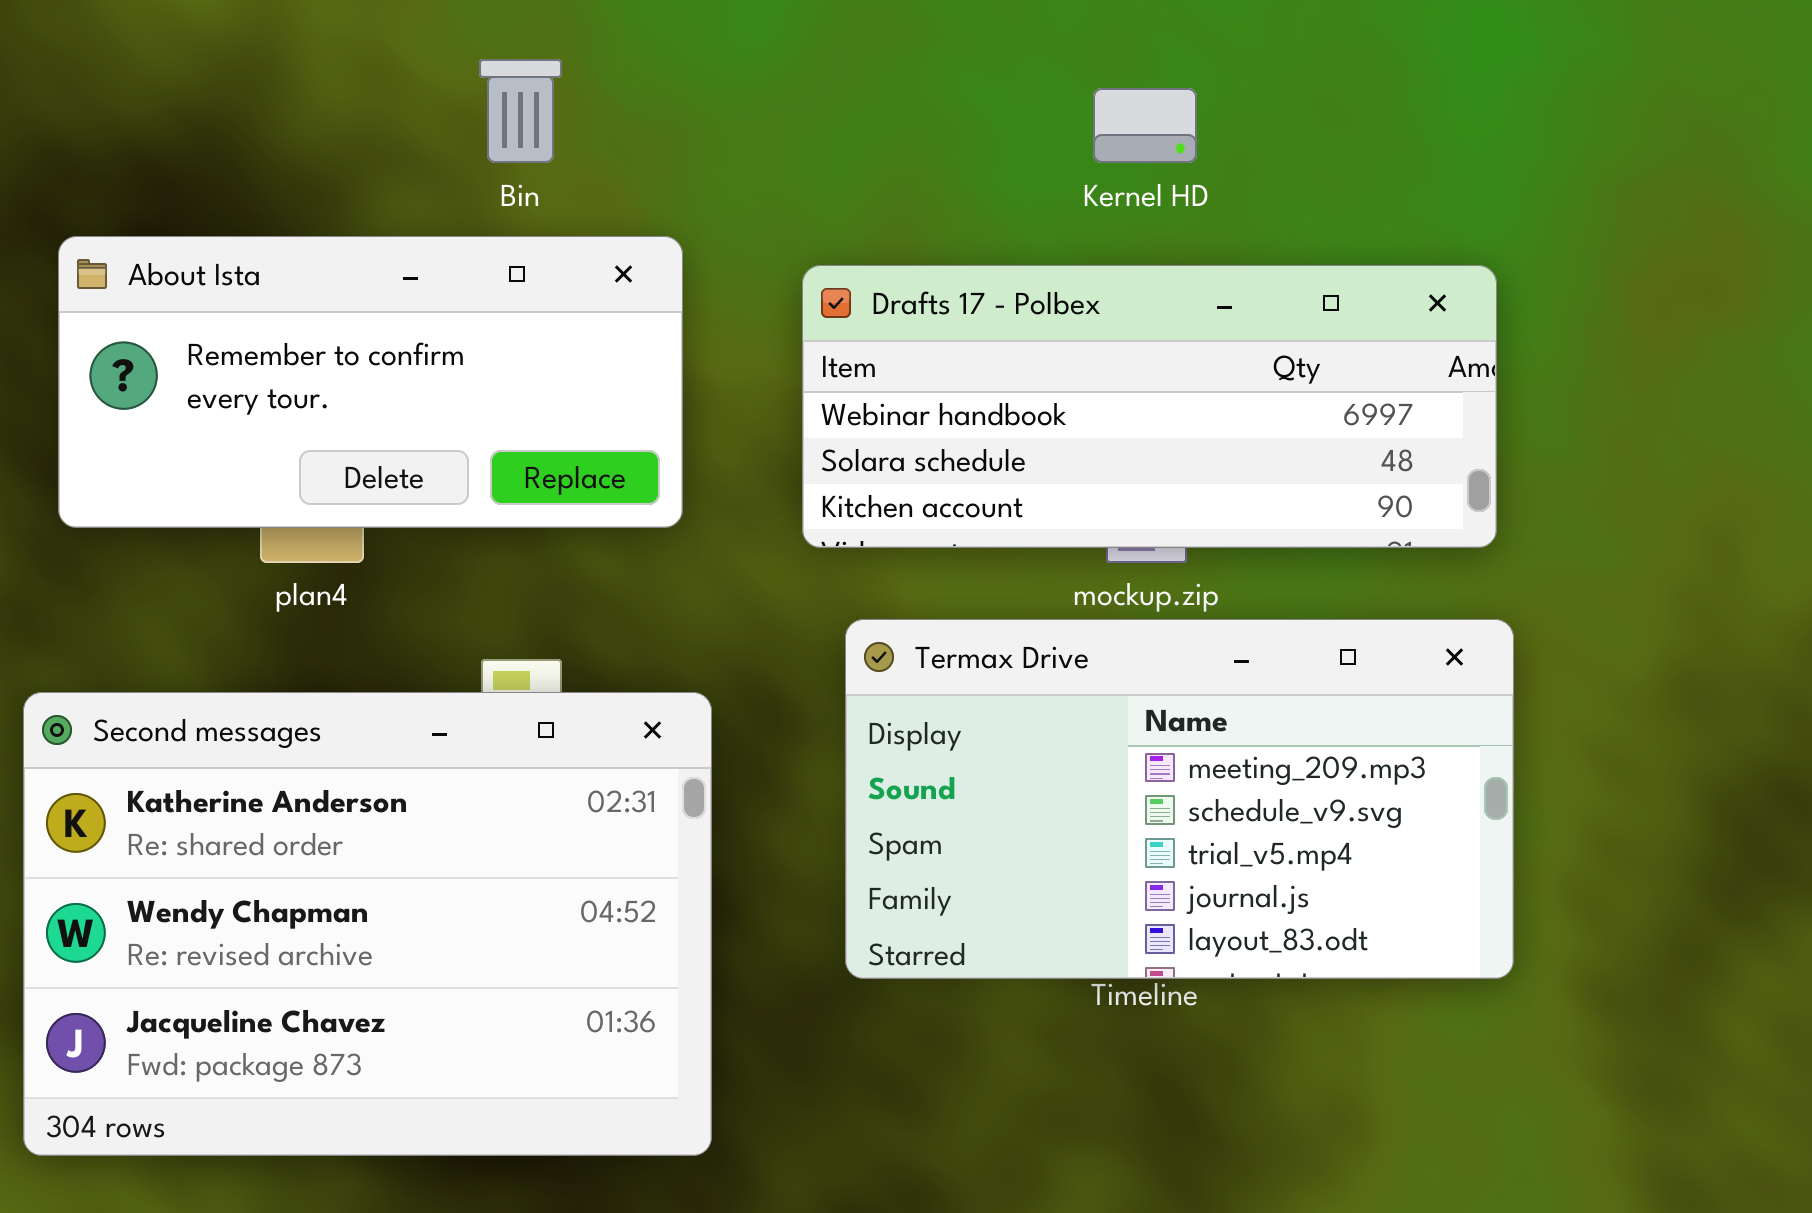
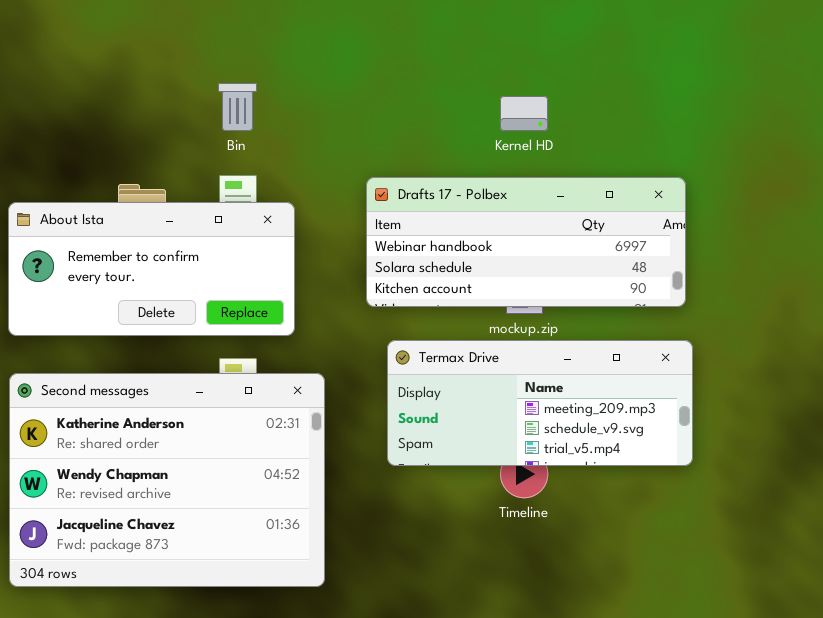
About Ista: [58,236,683,528] -> [8,202,295,336], moved
Termax Drive: [845,619,1514,979] -> [387,340,693,466], resized

